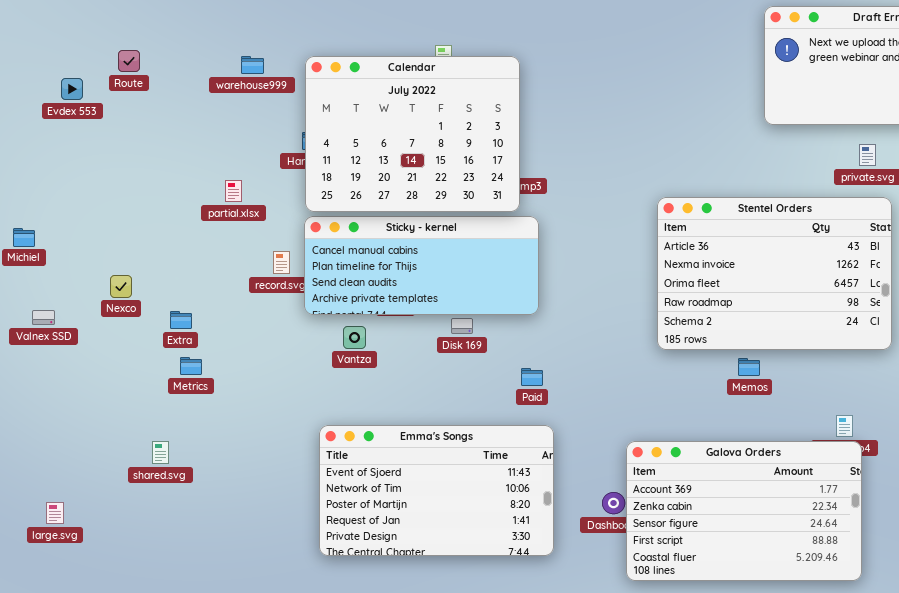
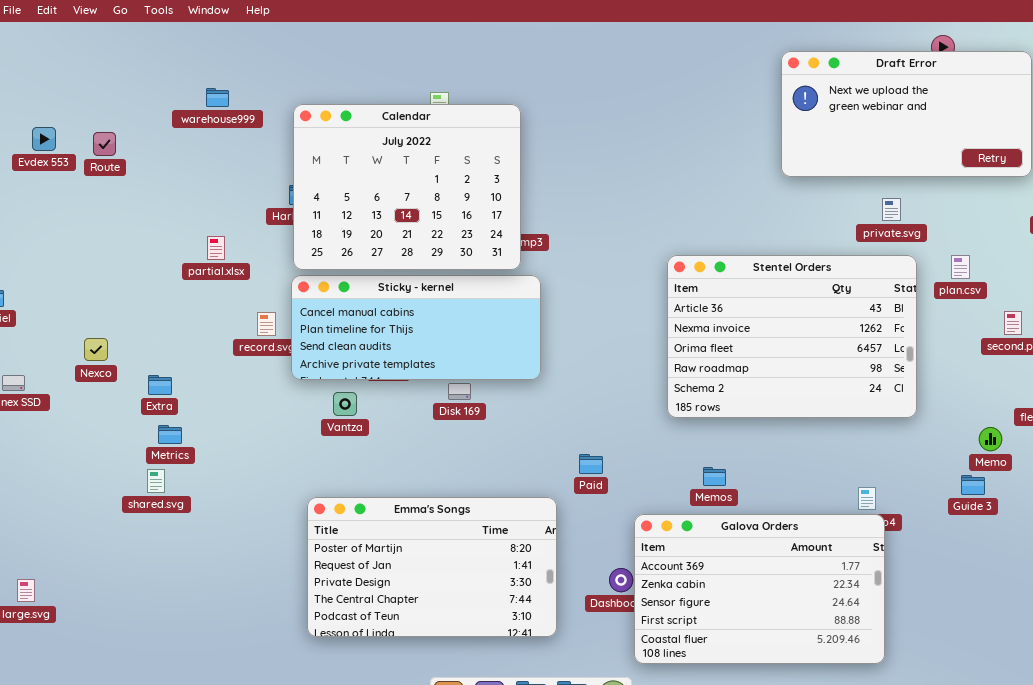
Route: [118,50,140,72] -> [93,132,116,156], moved
warehouse999: [241,56,264,74] -> [206,88,229,107], moved
Memos: [738,358,760,376] -> [703,467,726,486], moved
Paid: [521,368,543,386] -> [579,454,603,474], moved
Emma's Songs: [319,425,554,556] -> [307,497,557,637], scrolled down 2 rows
shared.svg: [152,441,169,464] -> [147,469,165,493], moved

